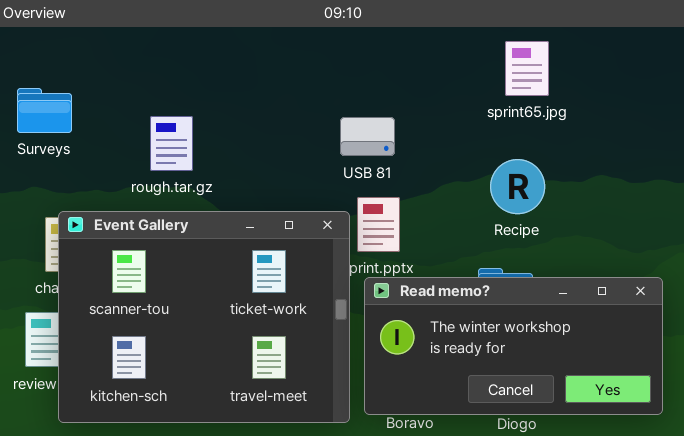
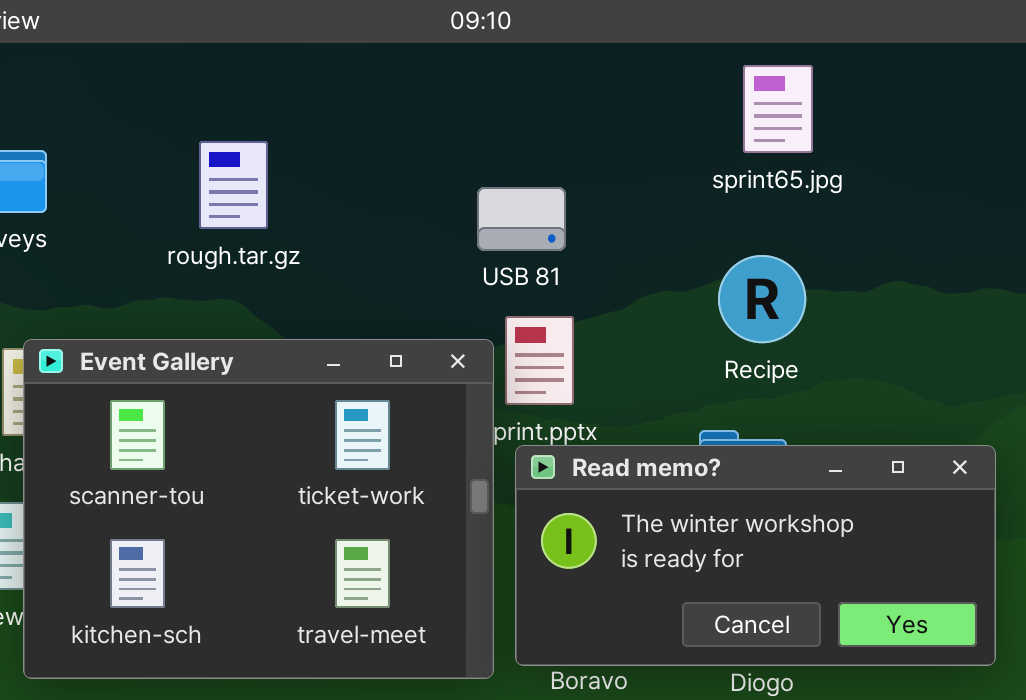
rough.tar.gz: [150,116,193,171] -> [199,141,268,229], moved

